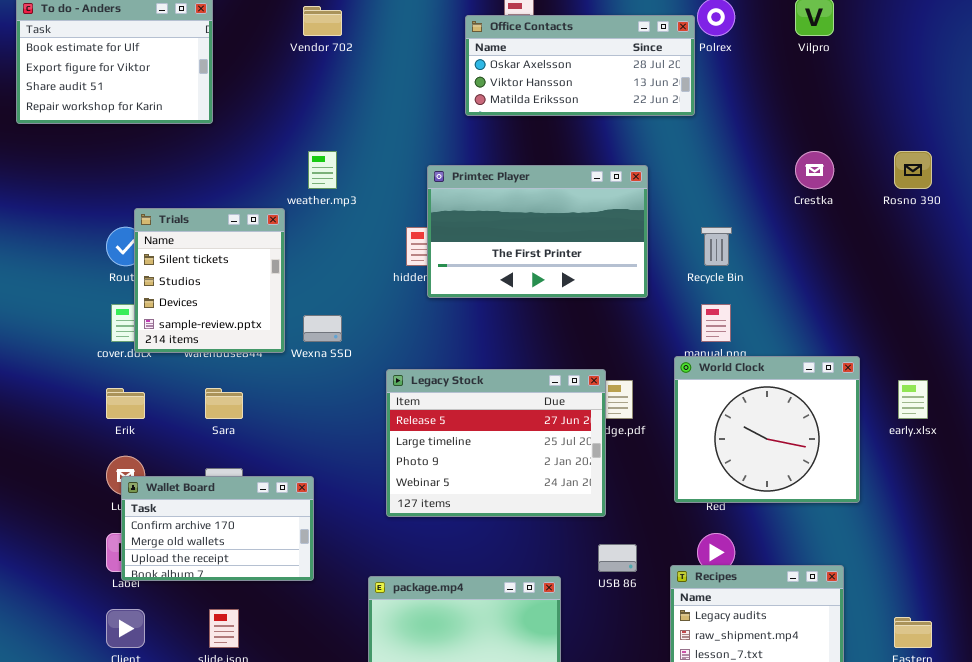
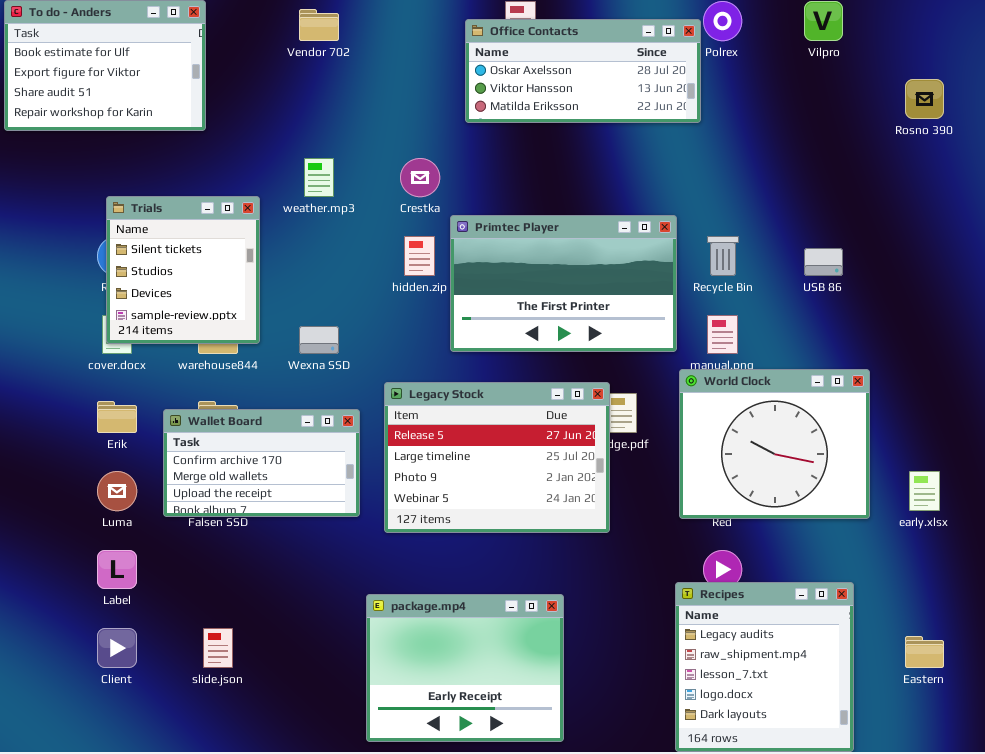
Crestka: [795,151,834,189] -> [400,158,440,197], moved
Rosno 390: [894,151,932,189] -> [905,79,944,119], moved
Primtec Player: [427,165,648,298] -> [450,215,677,352], moved
Trials: [134,208,285,353] -> [106,196,260,344], moved
early.xlsx: [898,380,928,419] -> [909,471,940,511], moved
Wallet Board: [121,476,314,581] -> [163,409,360,517], moved
USB 86: [598,544,637,572] -> [804,248,843,276], moved

